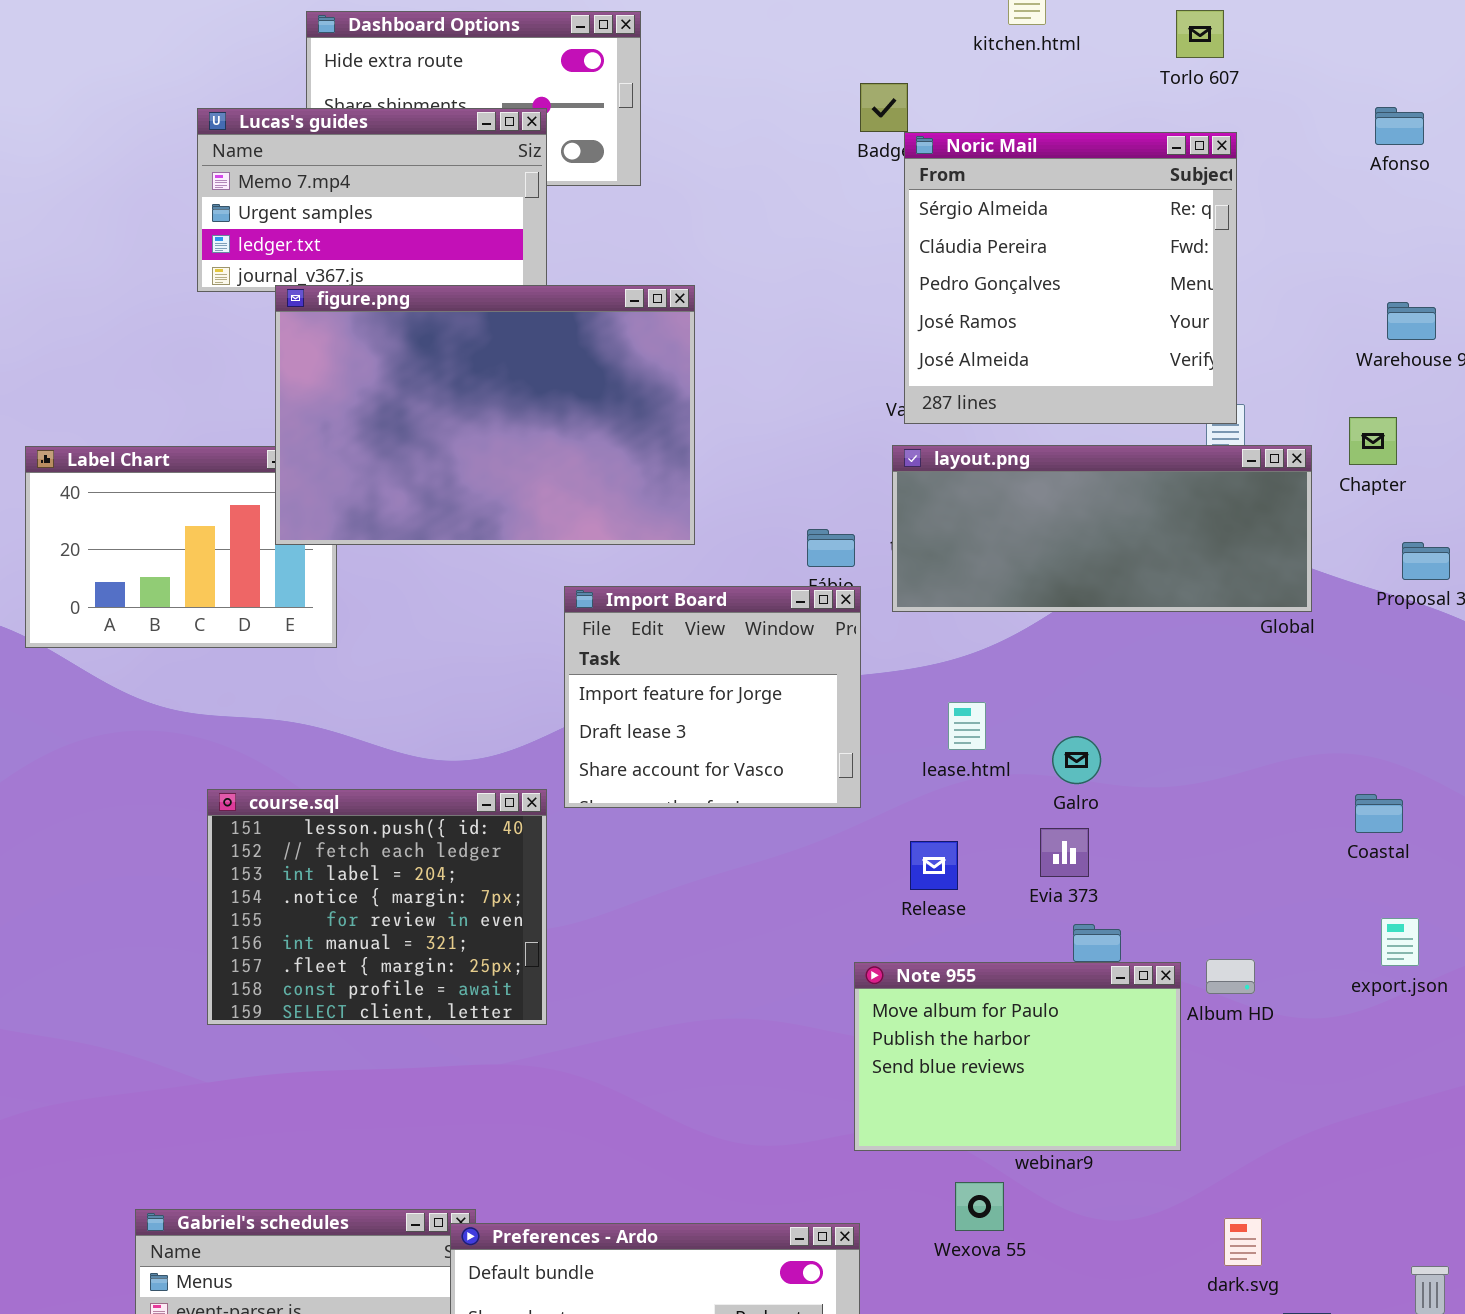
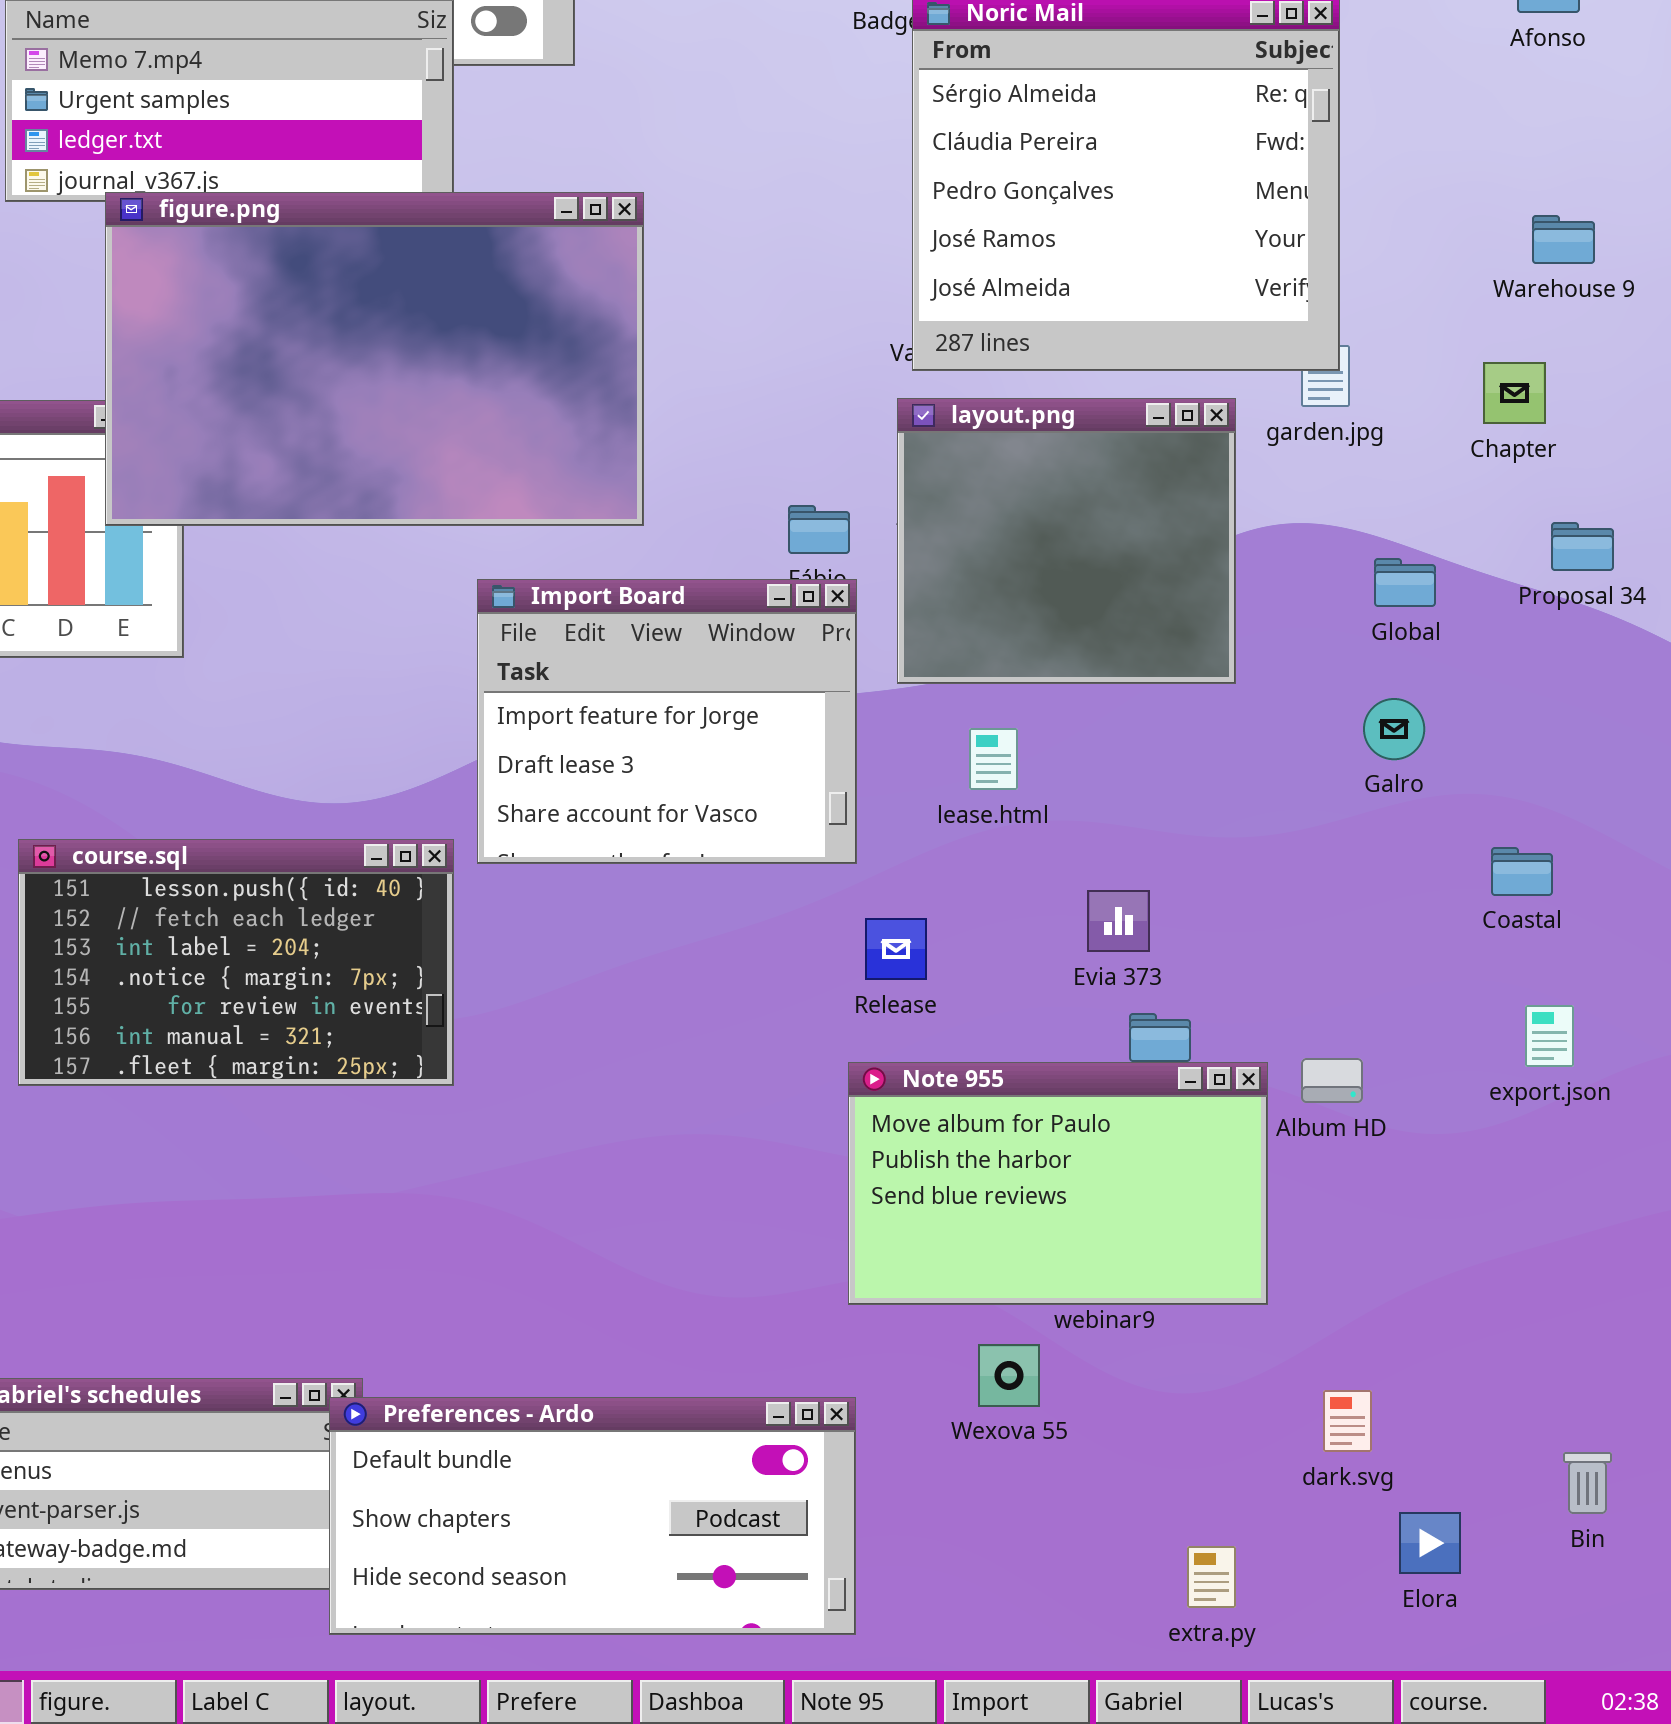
layout.png: [892,445,1312,612] -> [897,398,1236,684], resized
Galro: [1052,736,1101,784] -> [1363,698,1425,760], moved
course.sql: [207,789,547,1025] -> [18,839,454,1086], resized
Release: [910,841,958,890] -> [865,918,927,980], moved

